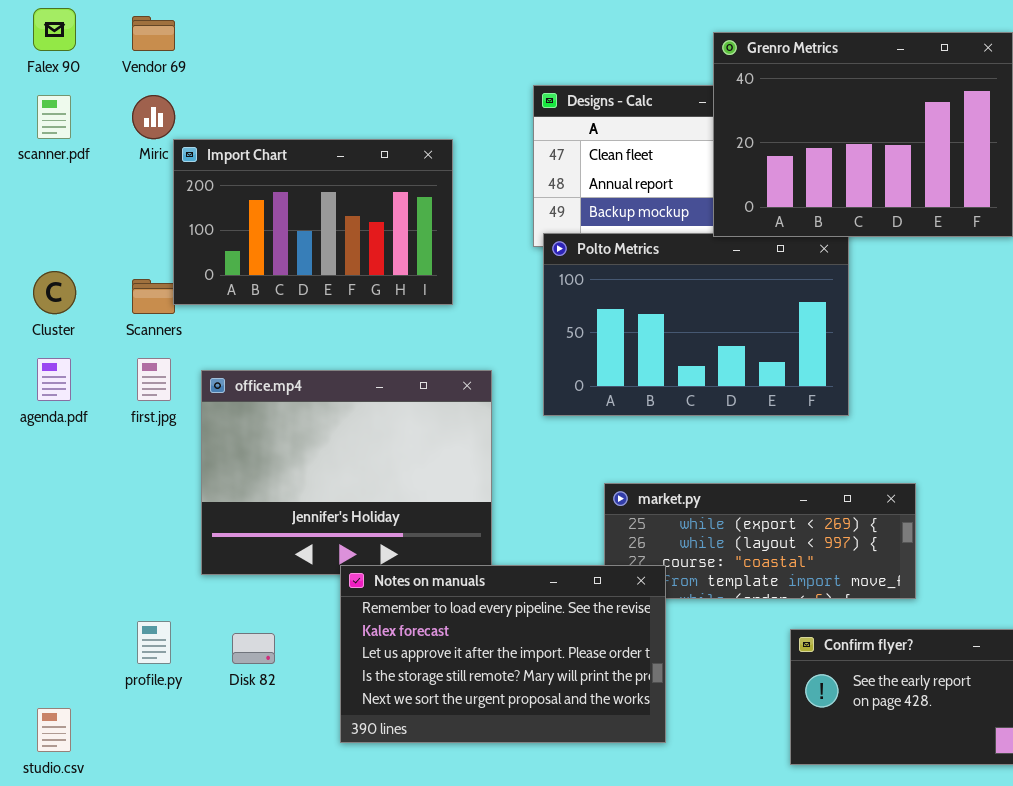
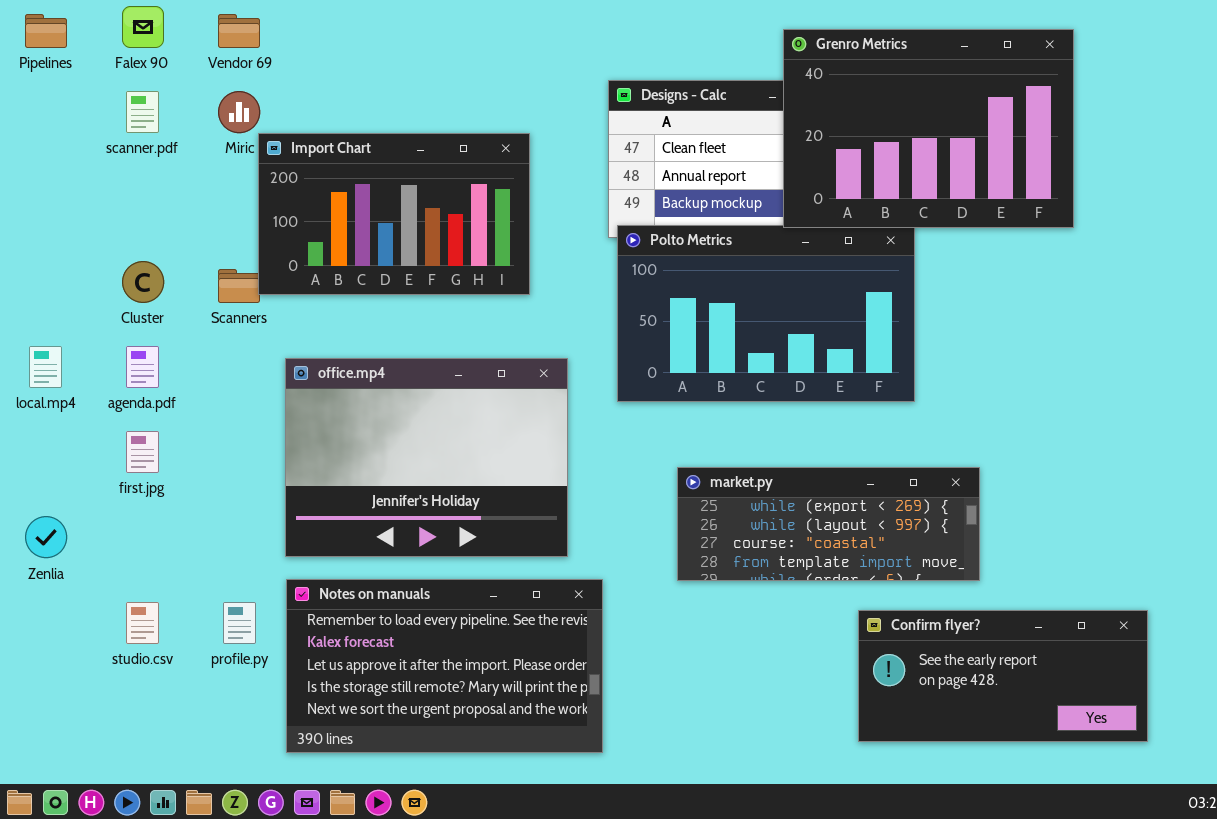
first.jpg: [137,358,171,401] -> [126,431,159,473], moved
Notes on manuals: [340,565,666,743] -> [286,579,603,753], moved
studio.csv: [37,708,71,752] -> [126,602,159,644], moved

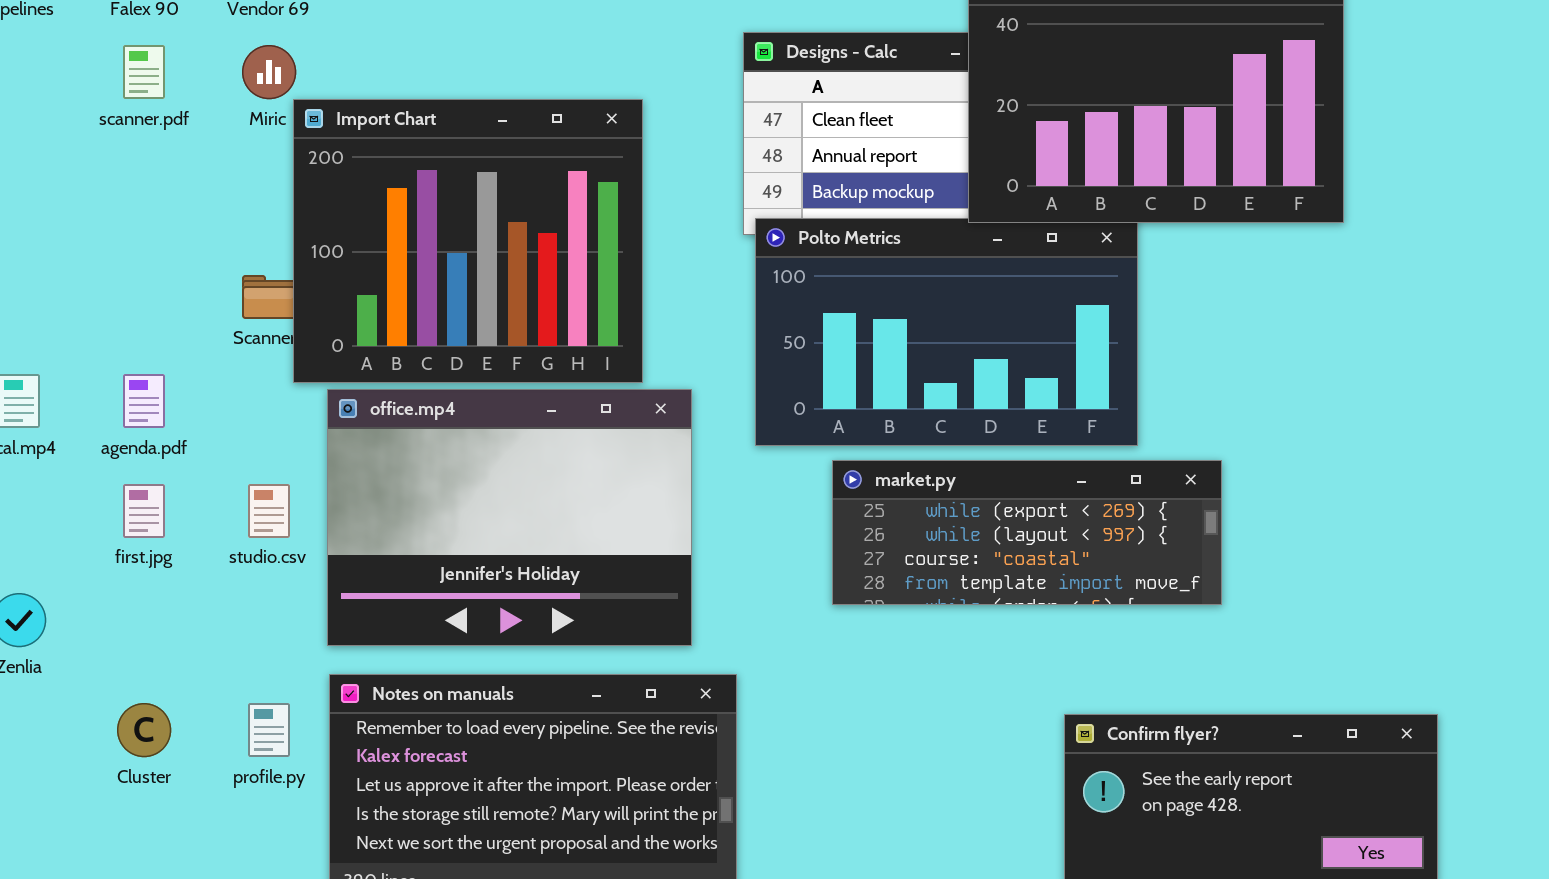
Import Chart: [258,133,530,295] -> [293,99,643,383], resized
Cluster: [122,261,164,303] -> [117,703,171,757], moved
market.py: [677,467,980,581] -> [832,460,1222,605], moved
studio.csv: [126,602,159,644] -> [248,484,290,538], moved

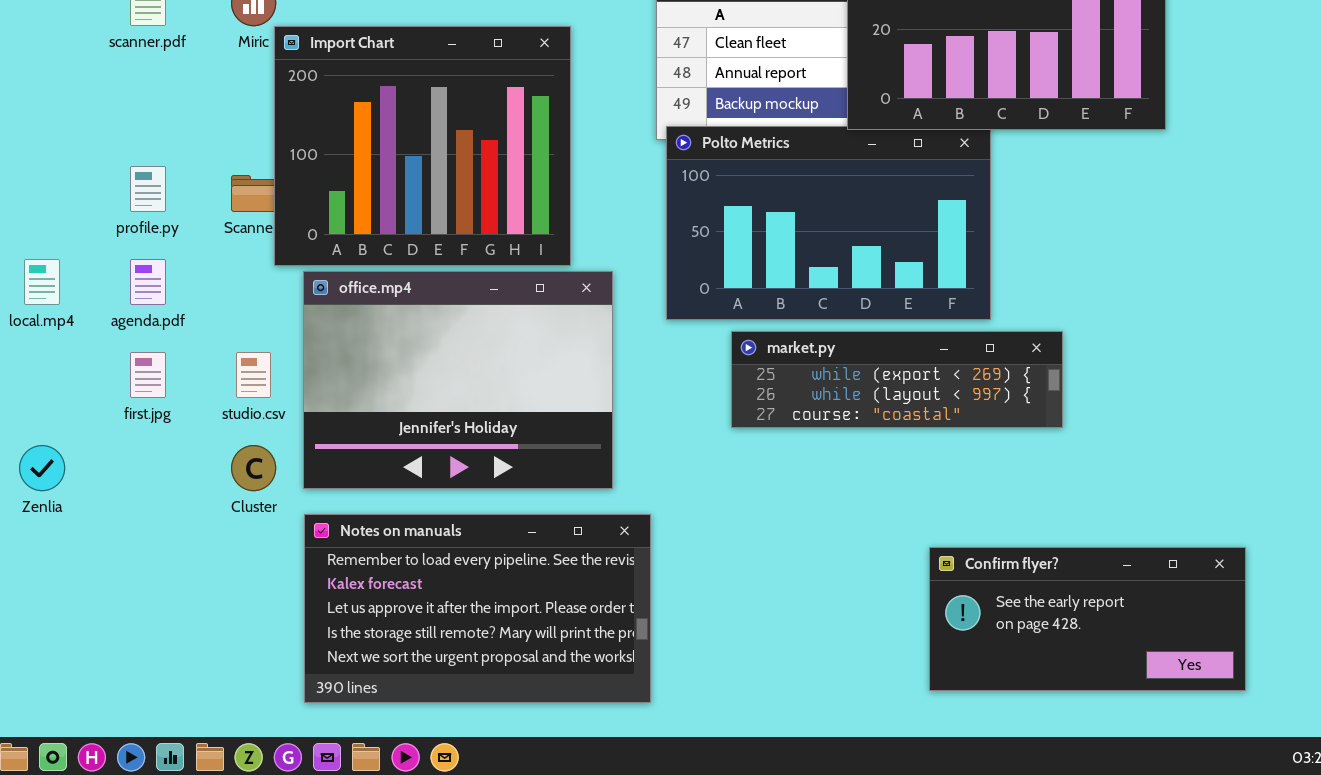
market.py: [832,460,1222,605] -> [731,331,1063,428], resized
Cluster: [117,703,171,757] -> [231,445,276,491], moved
profile.py: [248,703,290,757] -> [130,166,166,212], moved

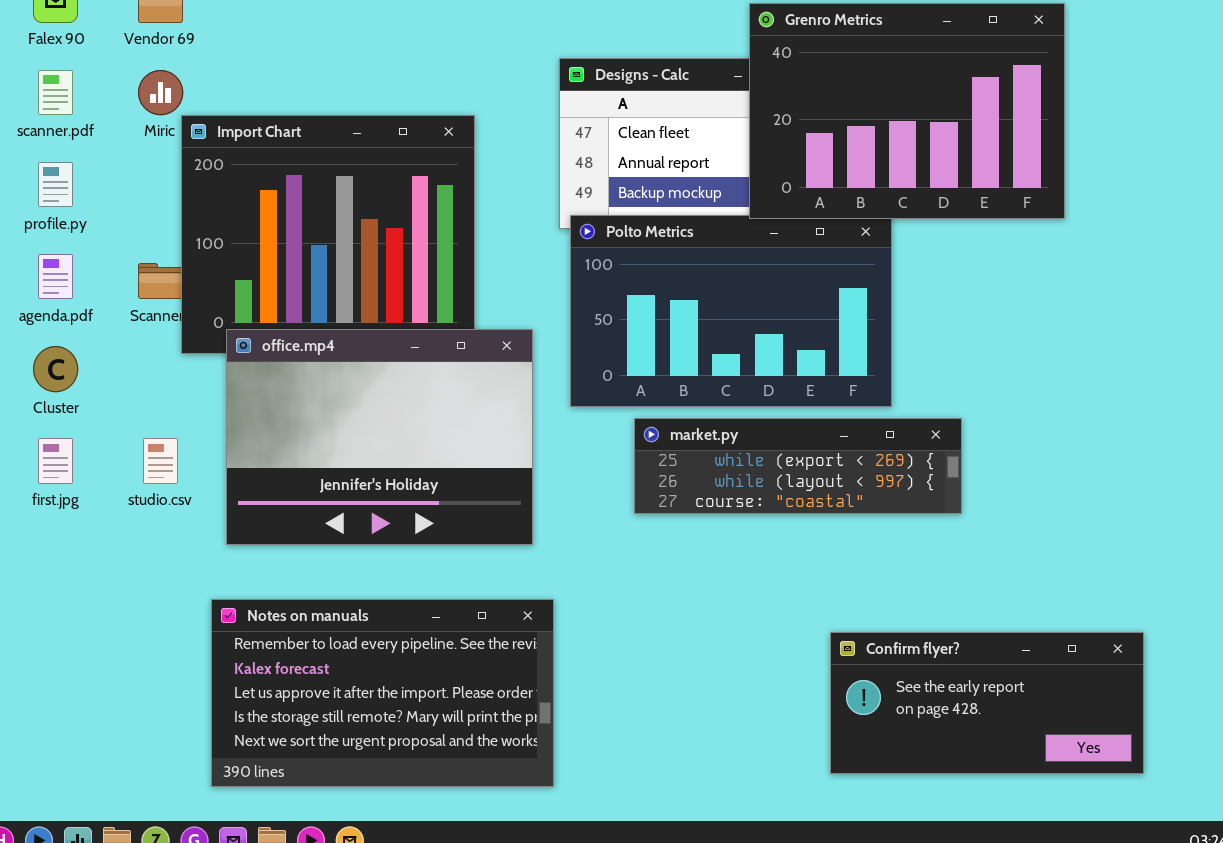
profile.py: [130,166,166,212] -> [38,162,73,207], moved
agenda.pdf: [130,259,166,305] -> [38,254,73,299], moved
office.mp4: [303,271,613,489] -> [226,329,533,545], moved
Cluster: [231,445,276,491] -> [33,346,78,392], moved

